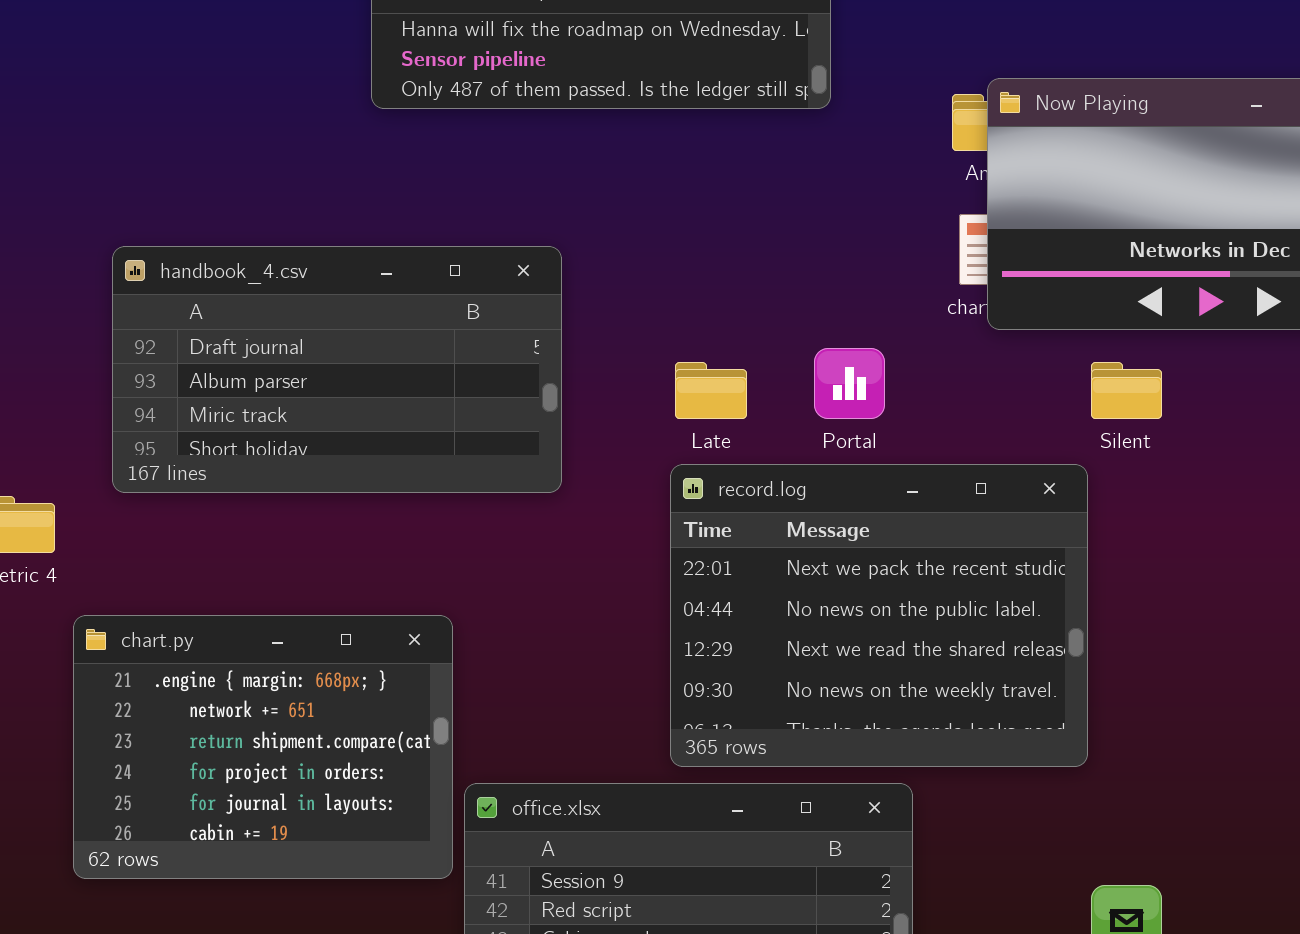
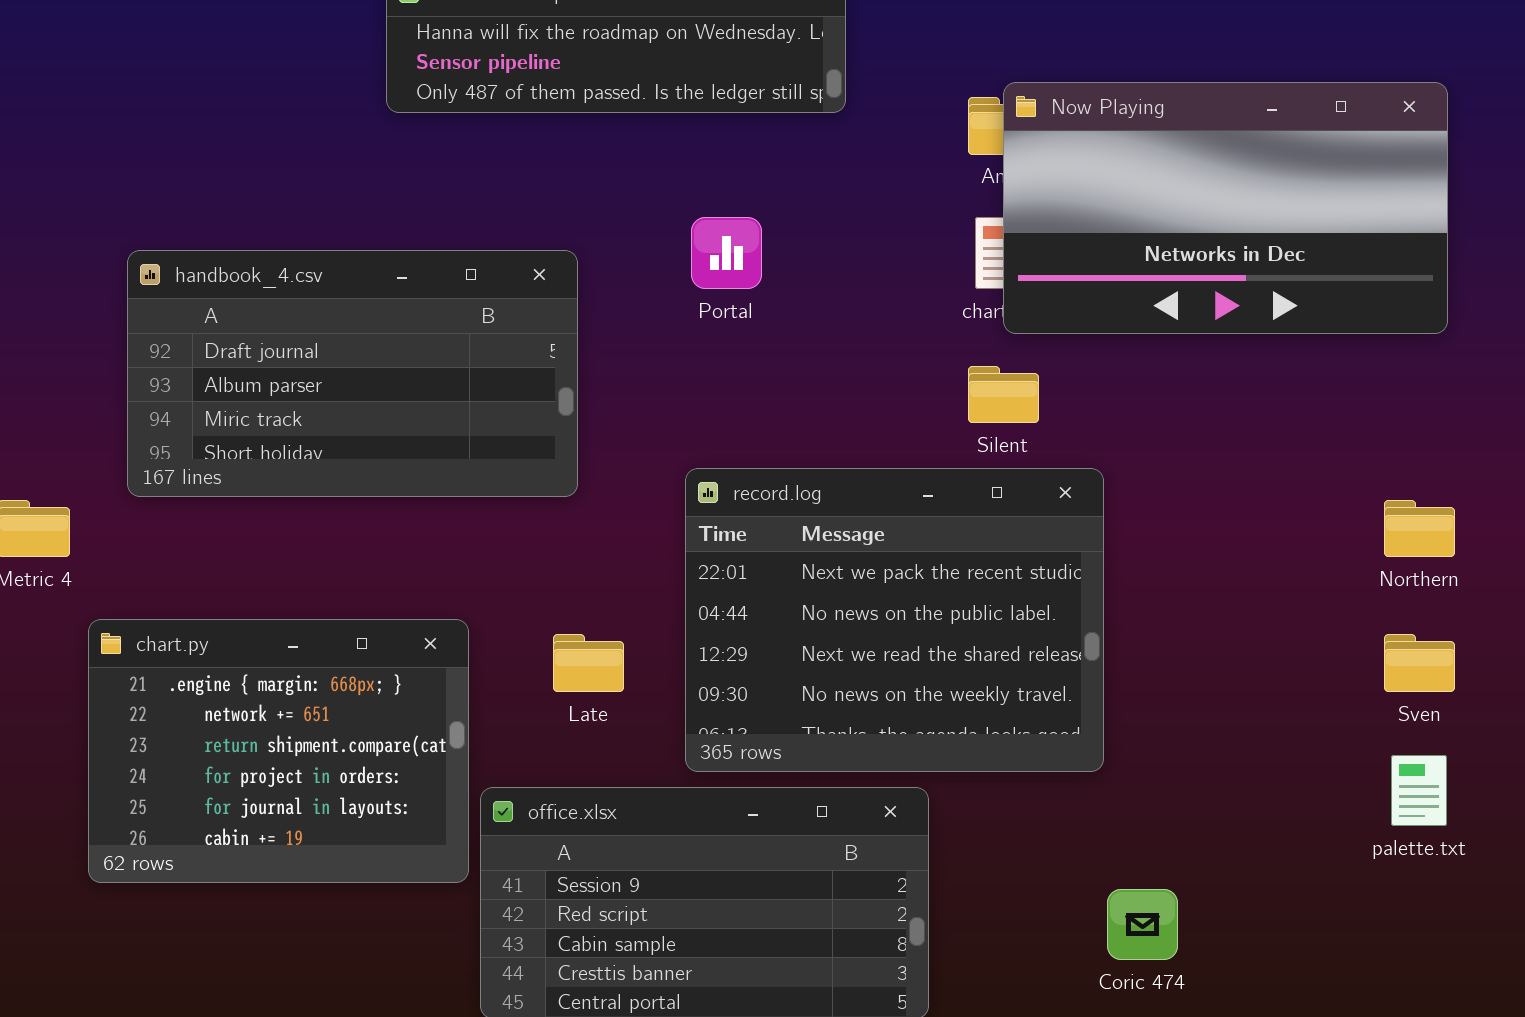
Portal: [814,348,885,419] -> [691,217,762,289], moved
Late: [675,362,747,419] -> [553,634,624,692], moved
Silent: [1091,362,1162,419] -> [968,366,1039,423], moved

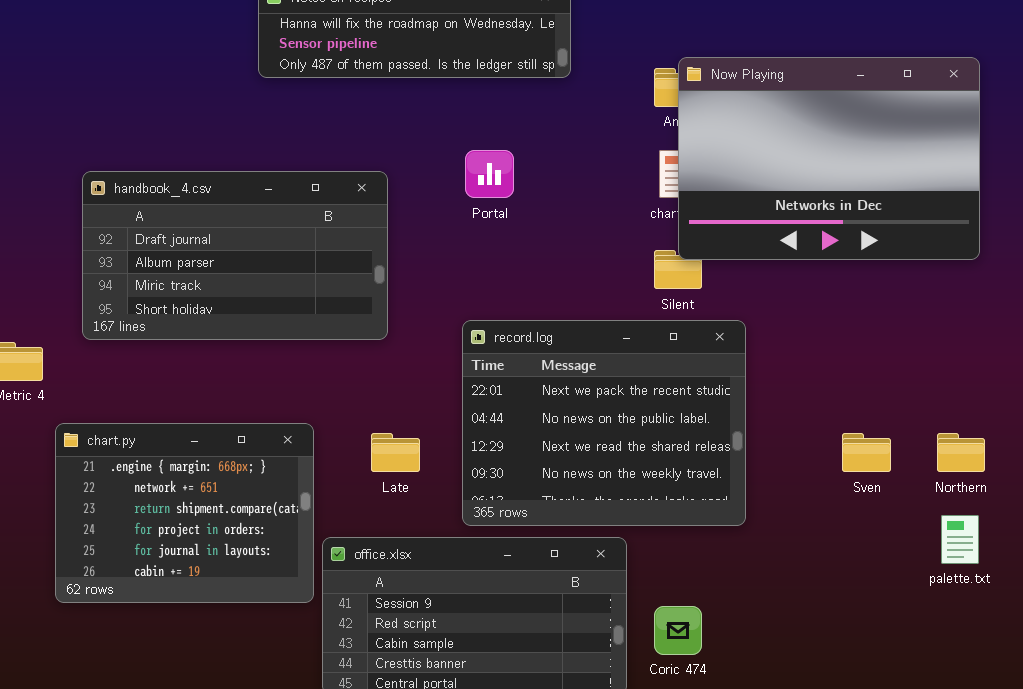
Now Playing: [1003,82,1448,334] -> [678,57,980,260], resized
Northern: [1384,500,1455,557] -> [937,433,985,472], moved
Sven: [1384,634,1455,692] -> [842,433,891,472], moved
Coric 474: [1107,889,1178,960] -> [654,606,702,655], moved

